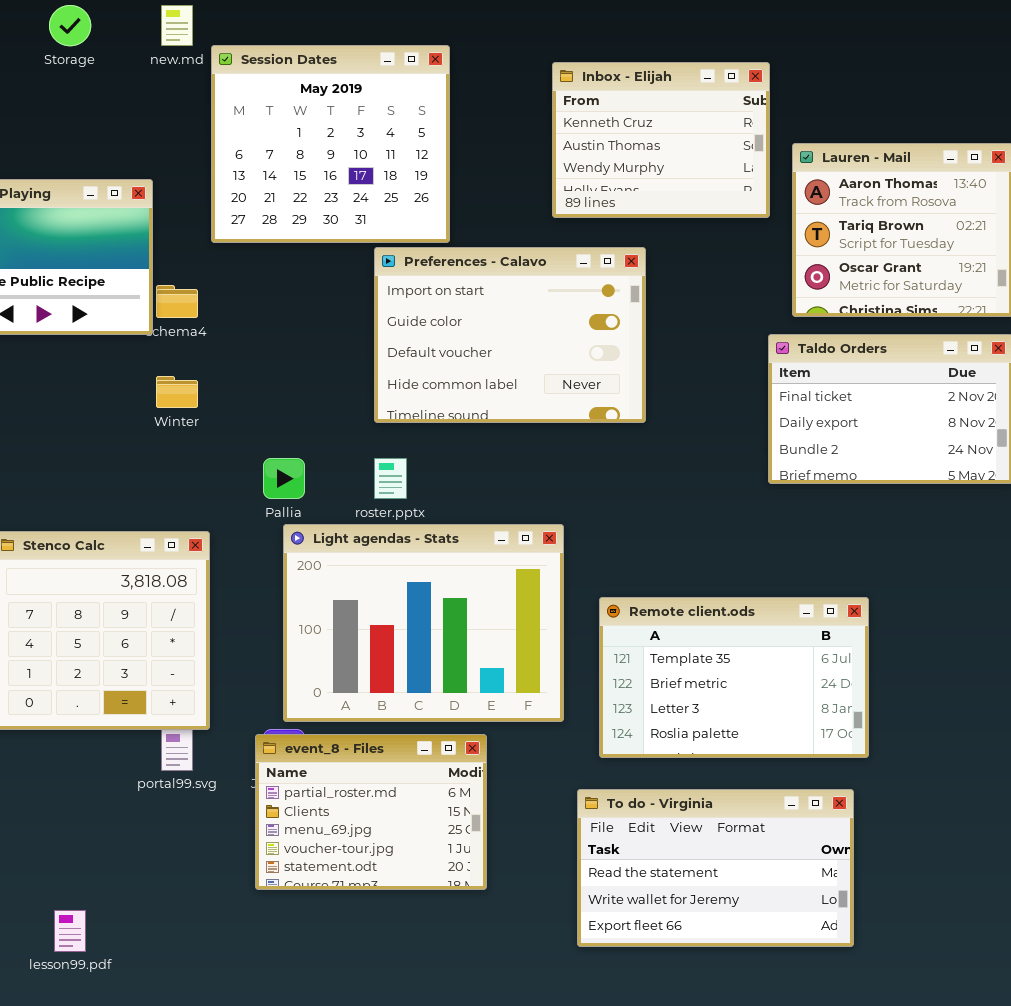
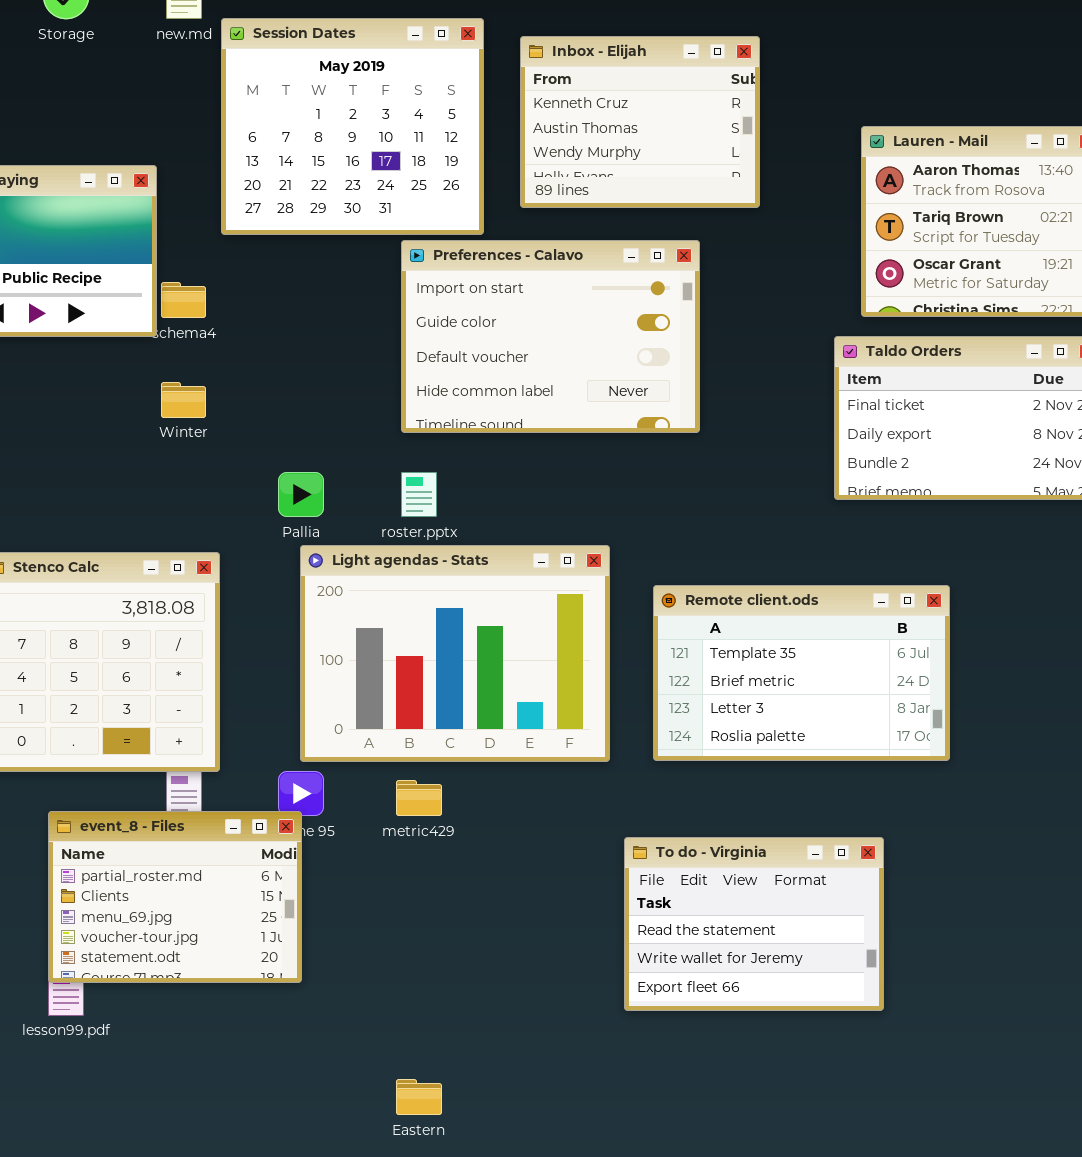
Inbox - Elijah: [552,62,770,218] -> [520,36,760,208], moved
Remote client.ods: [599,597,869,758] -> [653,585,950,761], moved
event_8 - Files: [255,734,487,890] -> [48,811,302,983], moved
To do - Virginia: [577,789,854,947] -> [624,837,884,1011], resized

